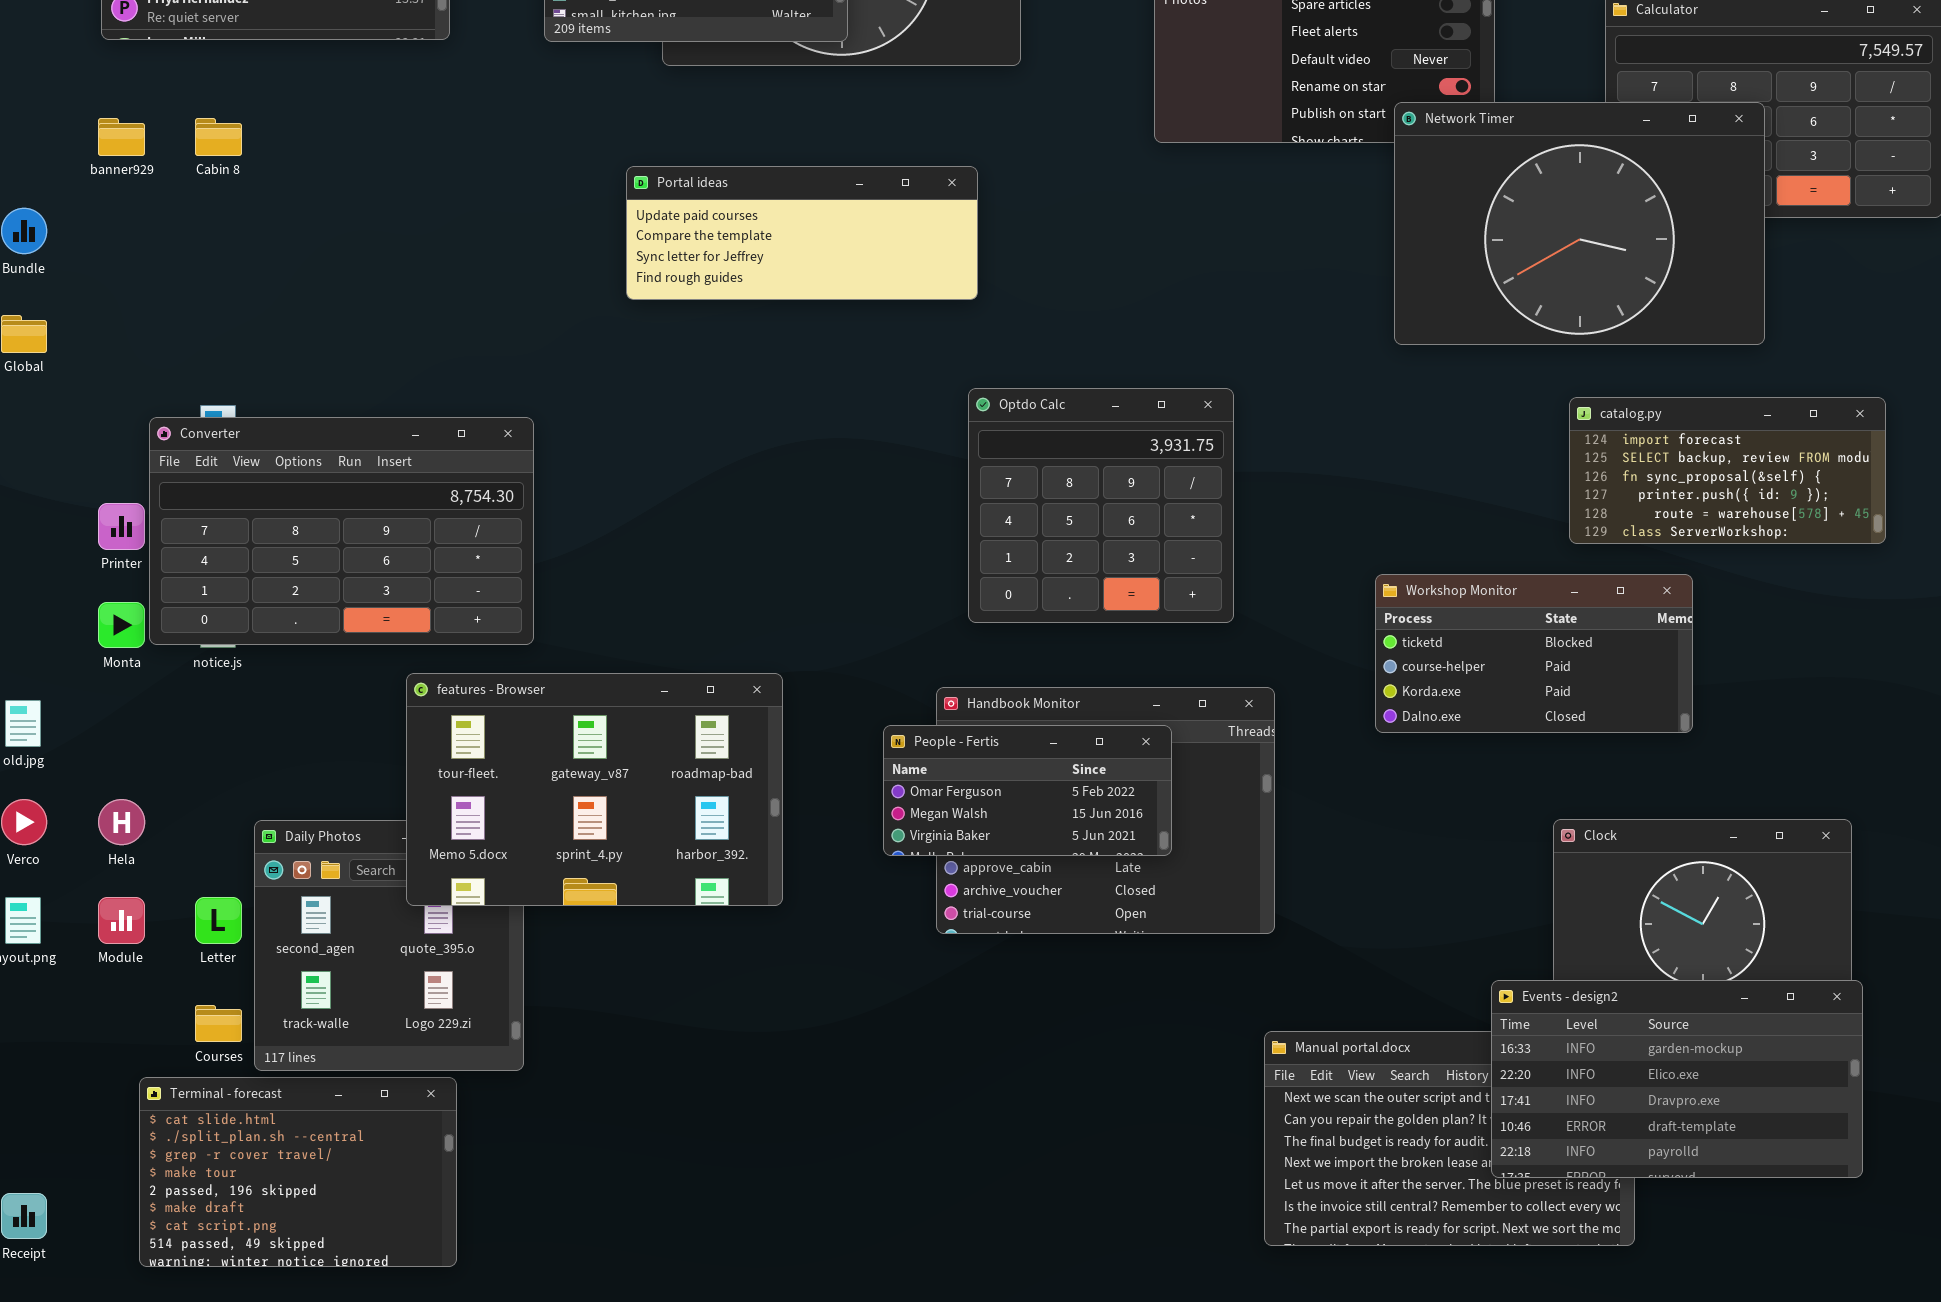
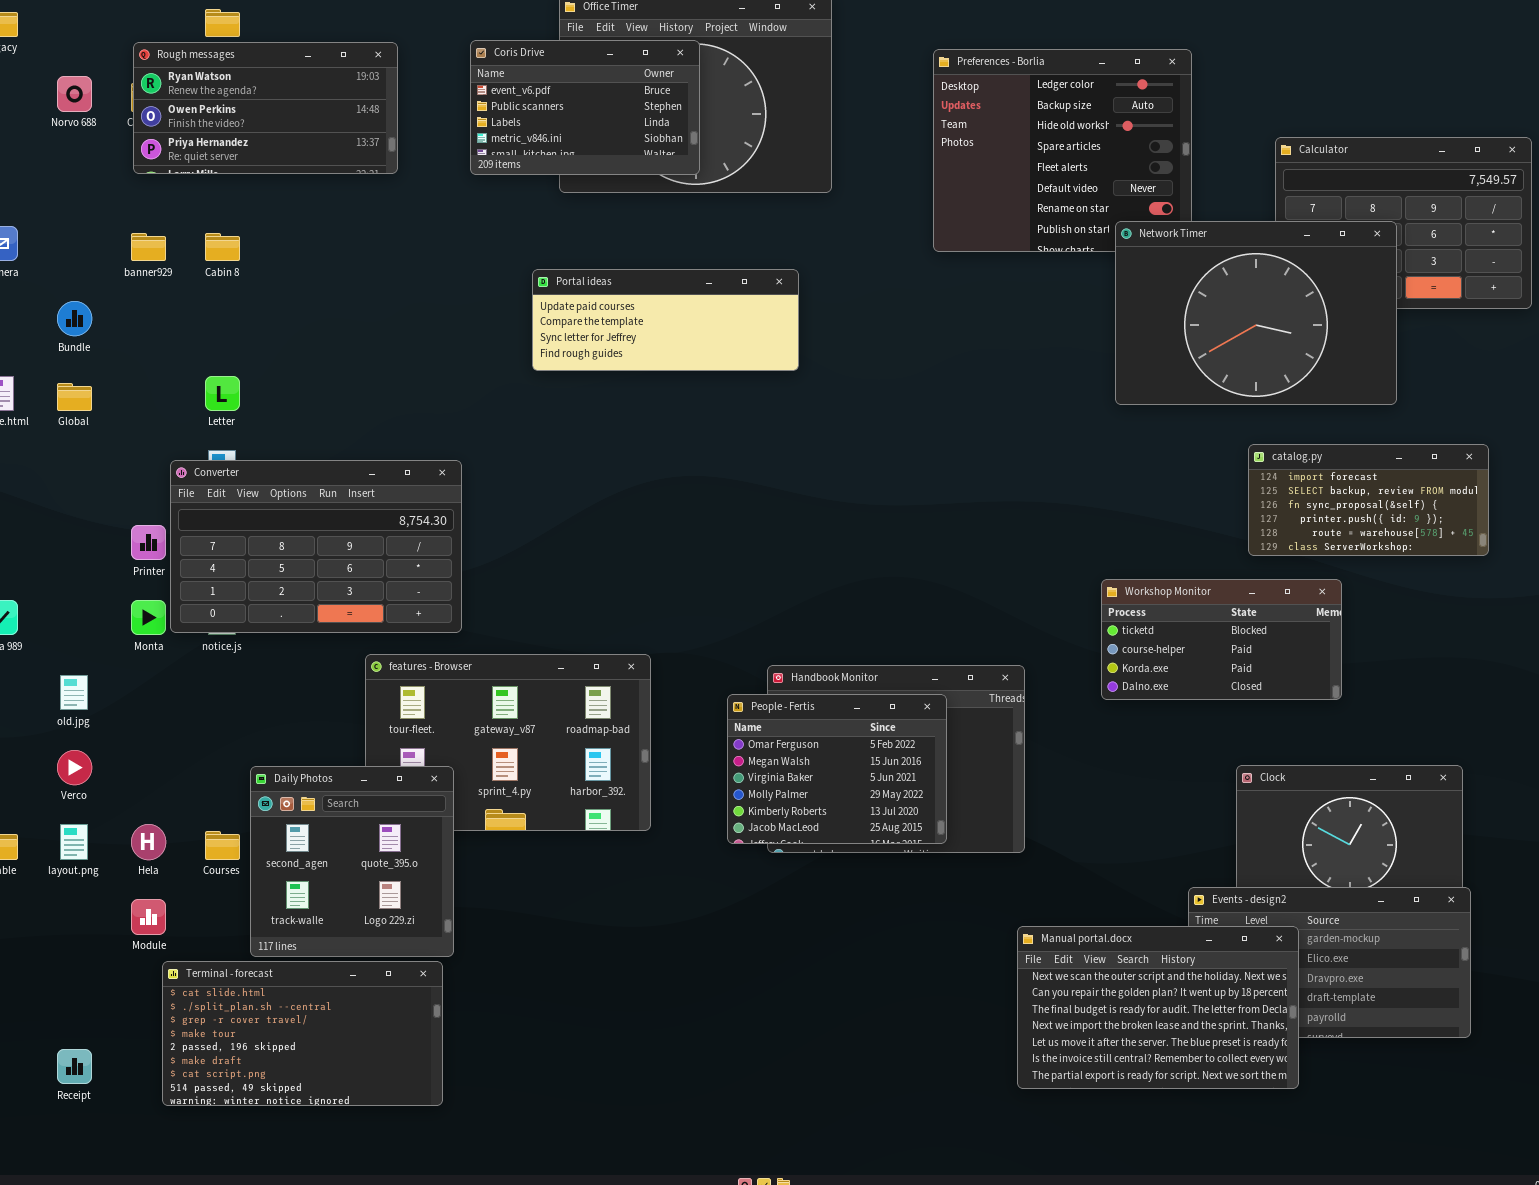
Optdo Calc: [968,388,1234,623] -> none, closed
People - Fertis: [883,725,1172,856] -> [727,694,947,844], resized
Hela: [98,799,145,845] -> [131,824,166,860], moved
Daily Photos: [254,820,524,1071] -> [250,766,454,957], raised
Module: [98,897,145,944] -> [131,899,166,935], moved
Letter: [195,897,242,944] -> [205,376,240,411], moved
Courses: [195,1005,242,1042] -> [205,831,240,860], moved
Manual portal.docx: [1264,1031,1635,1246] -> [1017,926,1299,1089], raised
Terminal - forecast: [139,1077,457,1267] -> [162,961,443,1106], resized

